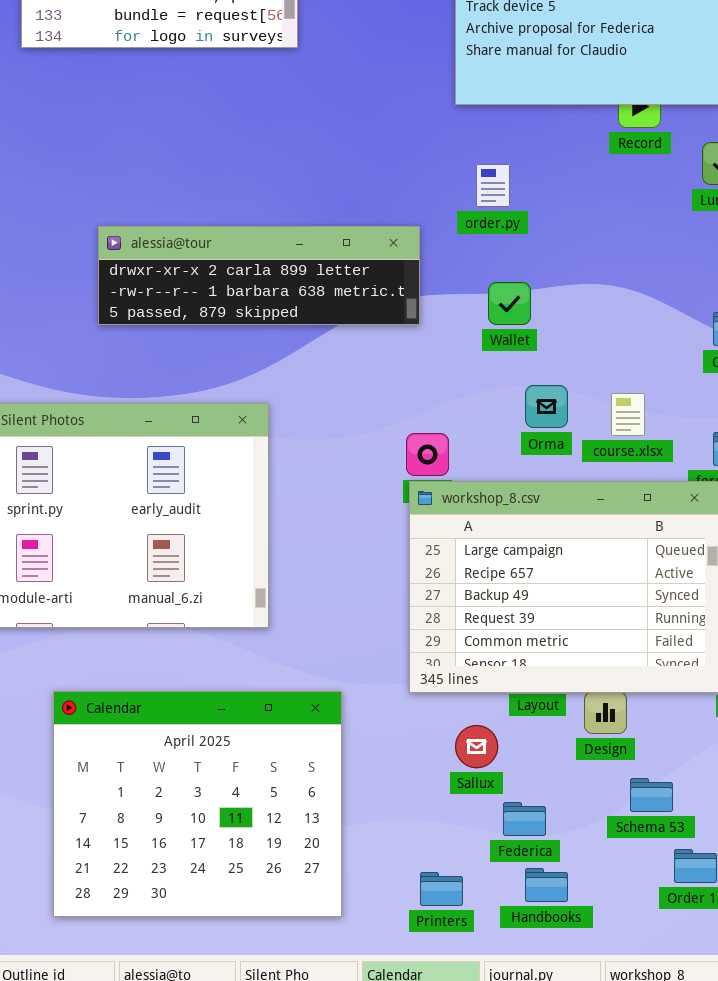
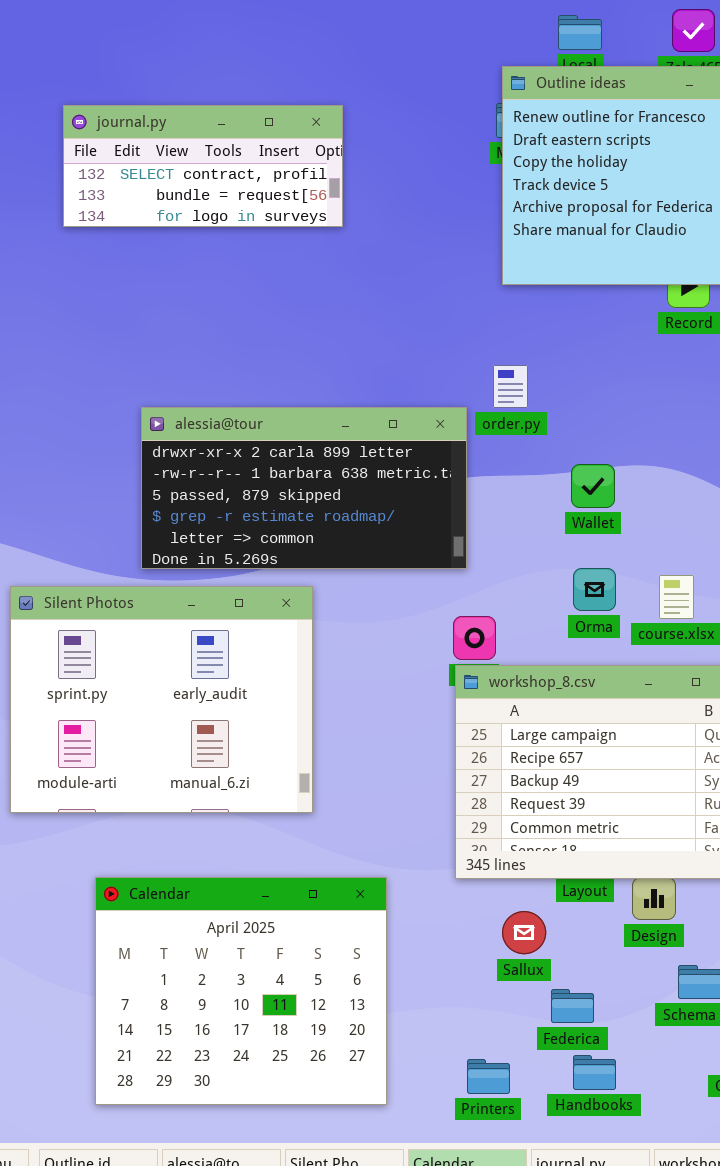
order.py: [476,164,510,207] -> [493,365,528,408], moved
alessia@tour: [98,226,420,325] -> [141,407,467,569], resized
Wallet: [488,282,531,325] -> [571,464,615,508], moved

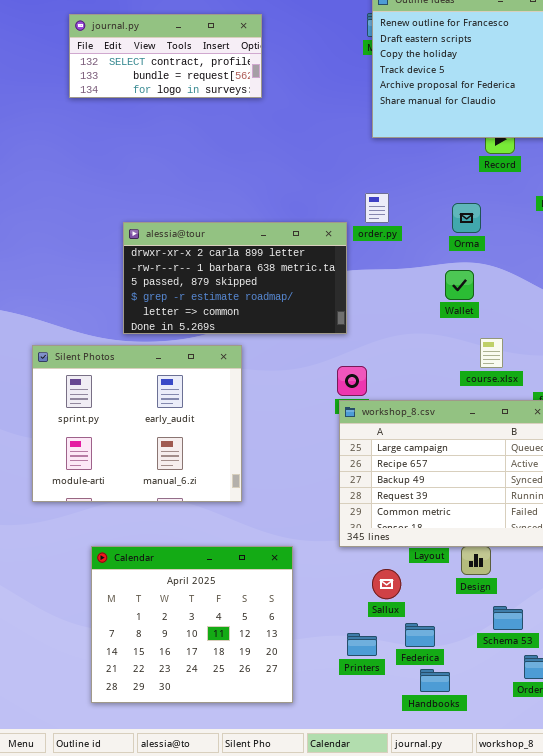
Wallet: [571,464,615,508] -> [445,270,474,300], moved
Orma: [573,568,616,611] -> [452,203,481,233], moved
Printers: [467,1059,510,1094] -> [347,633,377,656], moved

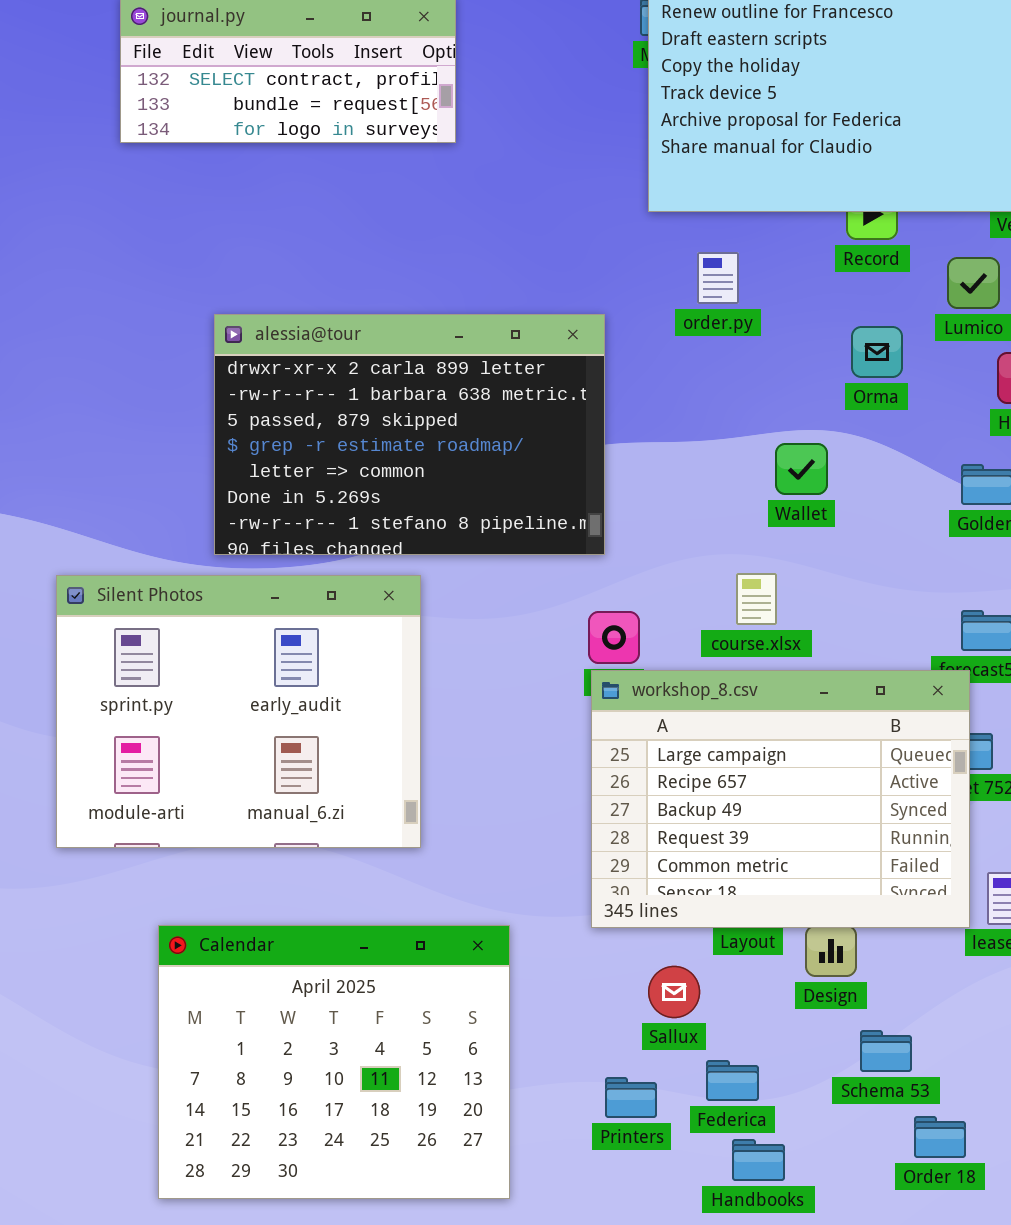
order.py: [365,193,389,223] -> [697,252,739,304], moved
Orma: [452,203,481,233] -> [851,326,903,378], moved
alessia@tour: [123,222,347,334] -> [214,314,605,555], resized
course.xlsx: [480,338,503,368] -> [736,573,777,625], moved

